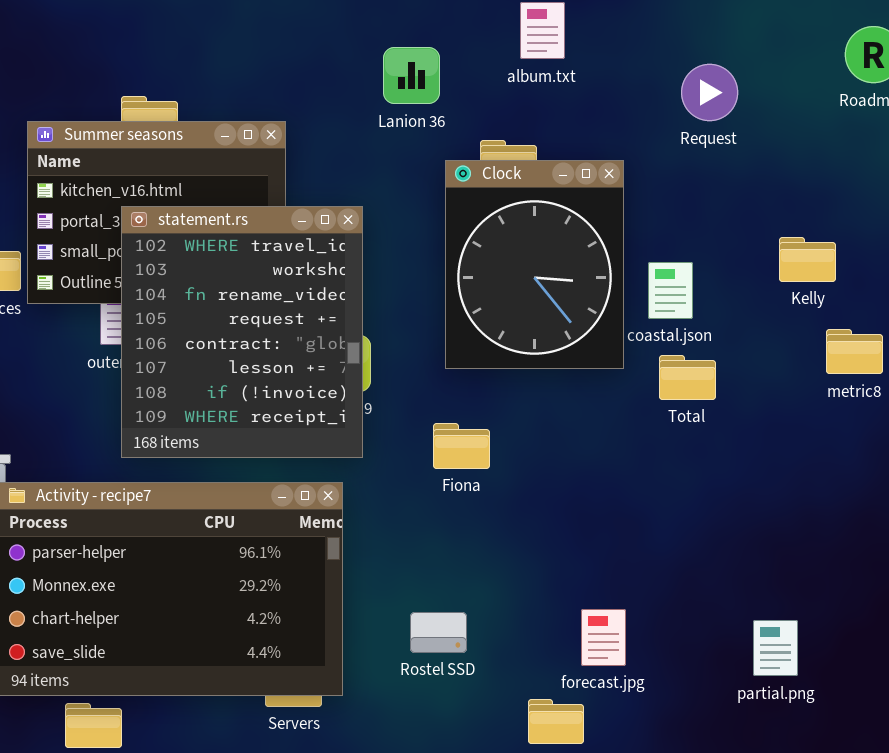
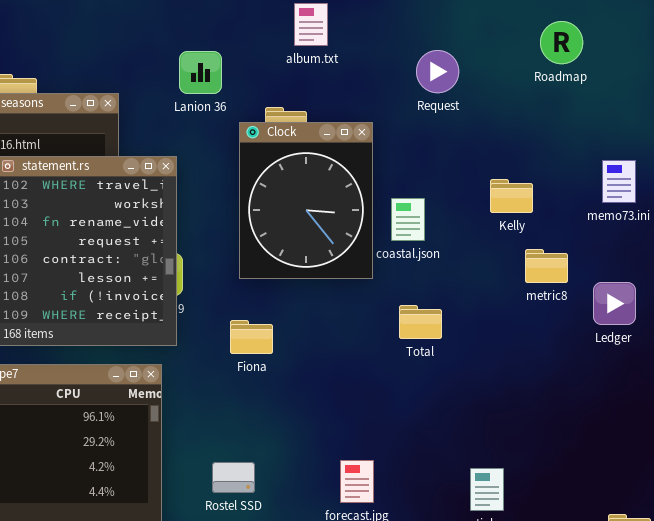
Lanion 36: [383,47,440,104] -> [179,51,222,94], moved
Total: [659,355,716,400] -> [399,305,442,339], moved

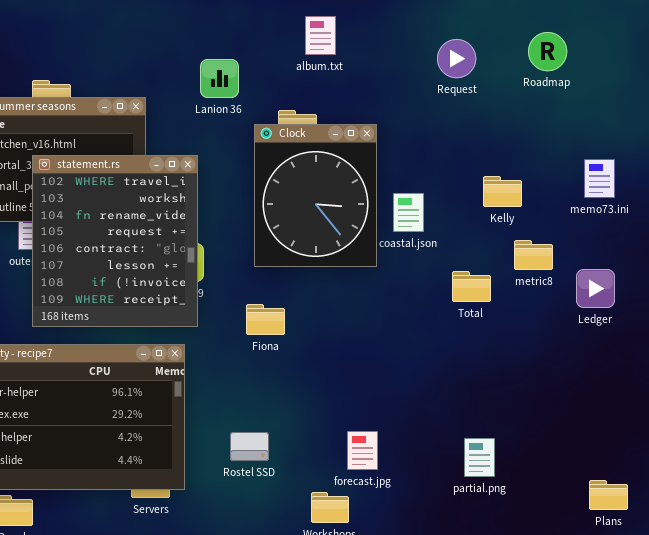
Request: [416,50,459,93] -> [437,39,476,78], moved
Total: [399,305,442,339] -> [452,271,491,302], moved

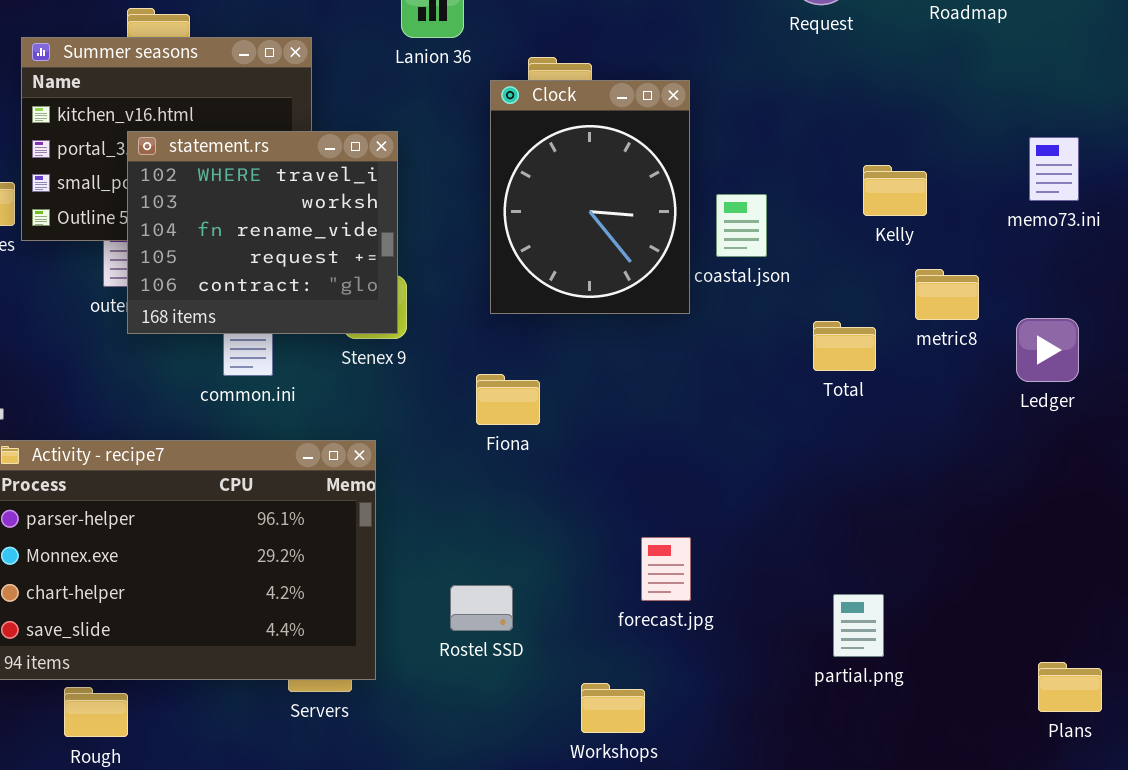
statement.rs: [32,155,198,327] -> [127,131,398,334], resized
forecast.jpg: [347,431,378,470] -> [641,537,691,601], moved

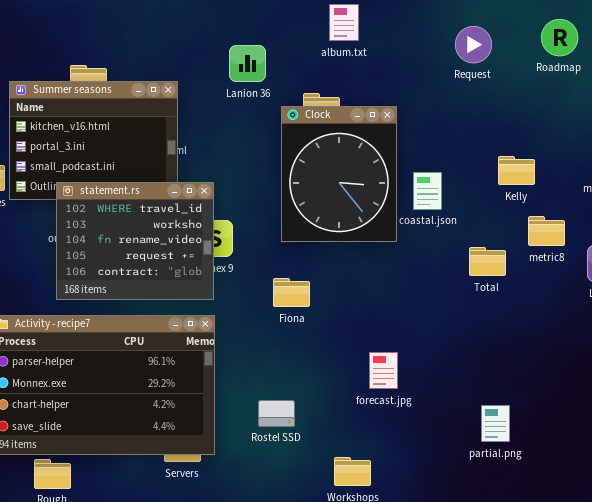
statement.rs: [127,131,398,334] -> [56,182,214,300], moved
forecast.jpg: [641,537,691,601] -> [369,352,398,389], moved

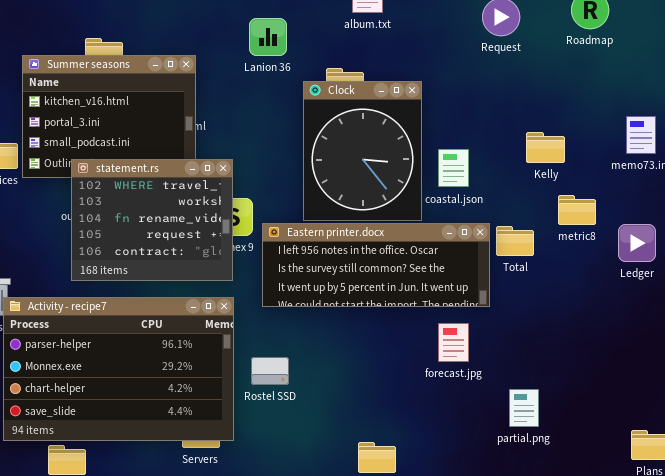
Eastern printer.docx: none -> [262,223,490,307], opened
forecast.jpg: [369,352,398,389] -> [438,323,469,362], moved
Rostel SSD: [258,400,295,427] -> [251,357,289,385], moved

